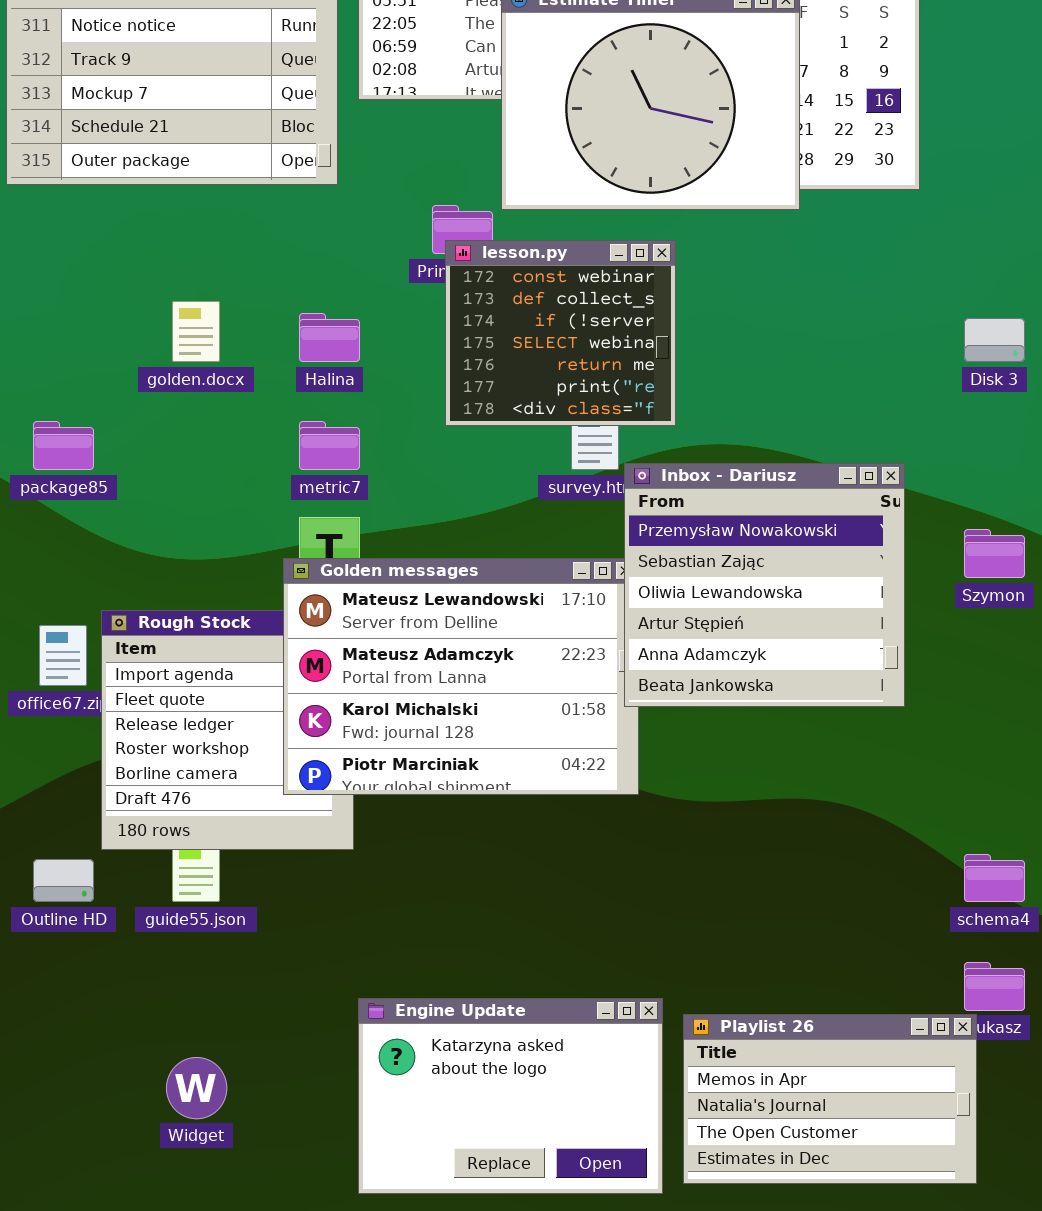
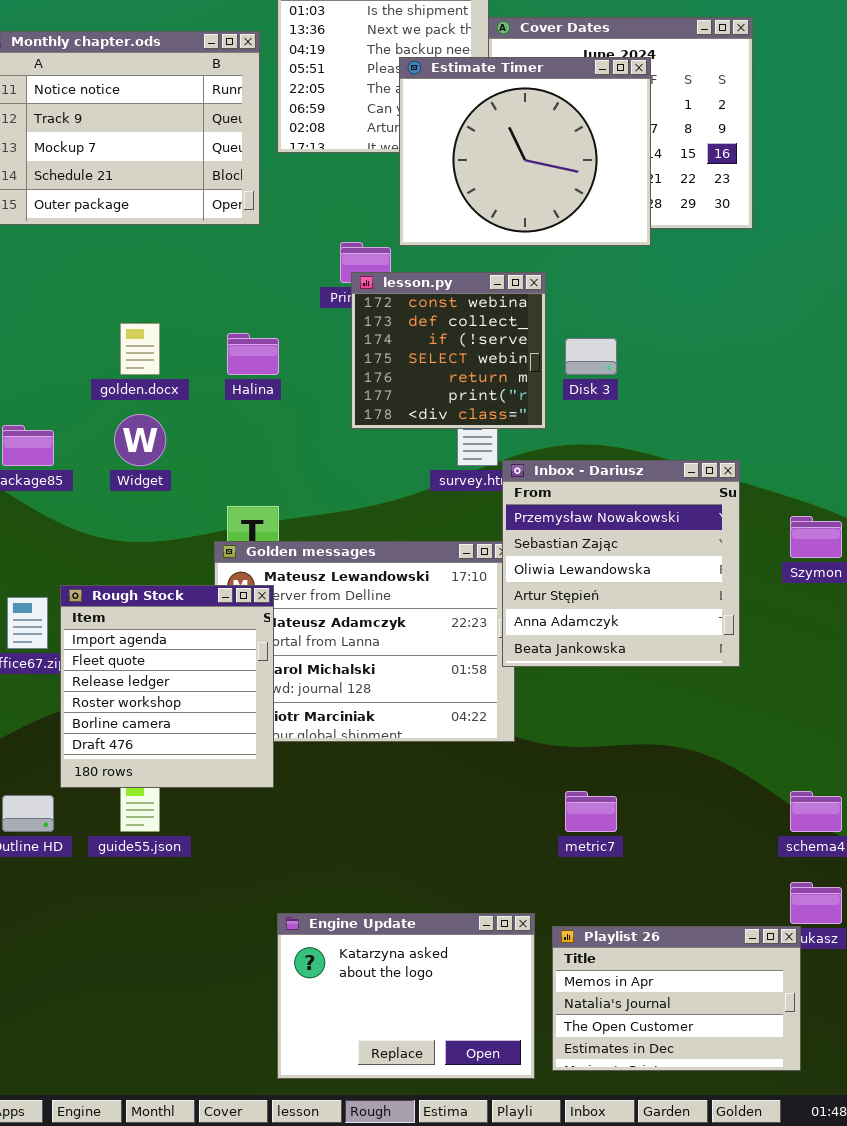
Disk 3: [964,318,1025,362] -> [565,338,617,375], moved
metric7: [299,421,360,470] -> [565,791,617,832], moved
Rough Stock: [101,610,354,850] -> [60,585,274,788], raised
Widget: [166,1057,227,1119] -> [114,414,166,466], moved

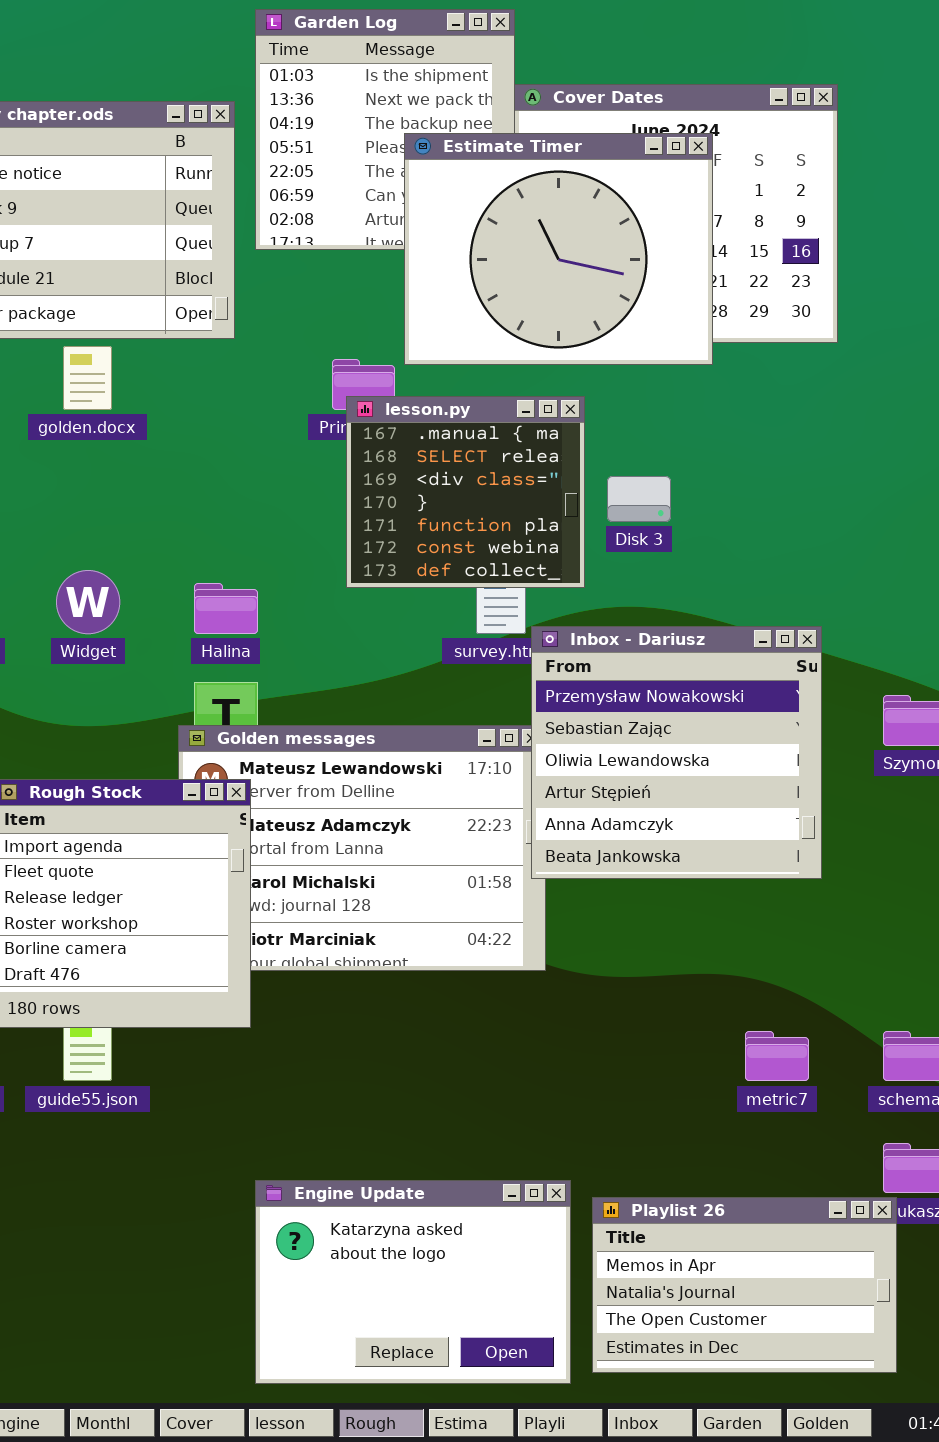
lesson.py: [351,272,546,429] -> [346,396,585,588], scrolled up 5 rows
golden.docx: [120,323,160,375] -> [63,346,112,410], moved
Halina: [227,333,279,375] -> [194,583,258,634], moved
metric7: [565,791,617,832] -> [745,1031,809,1081], moved

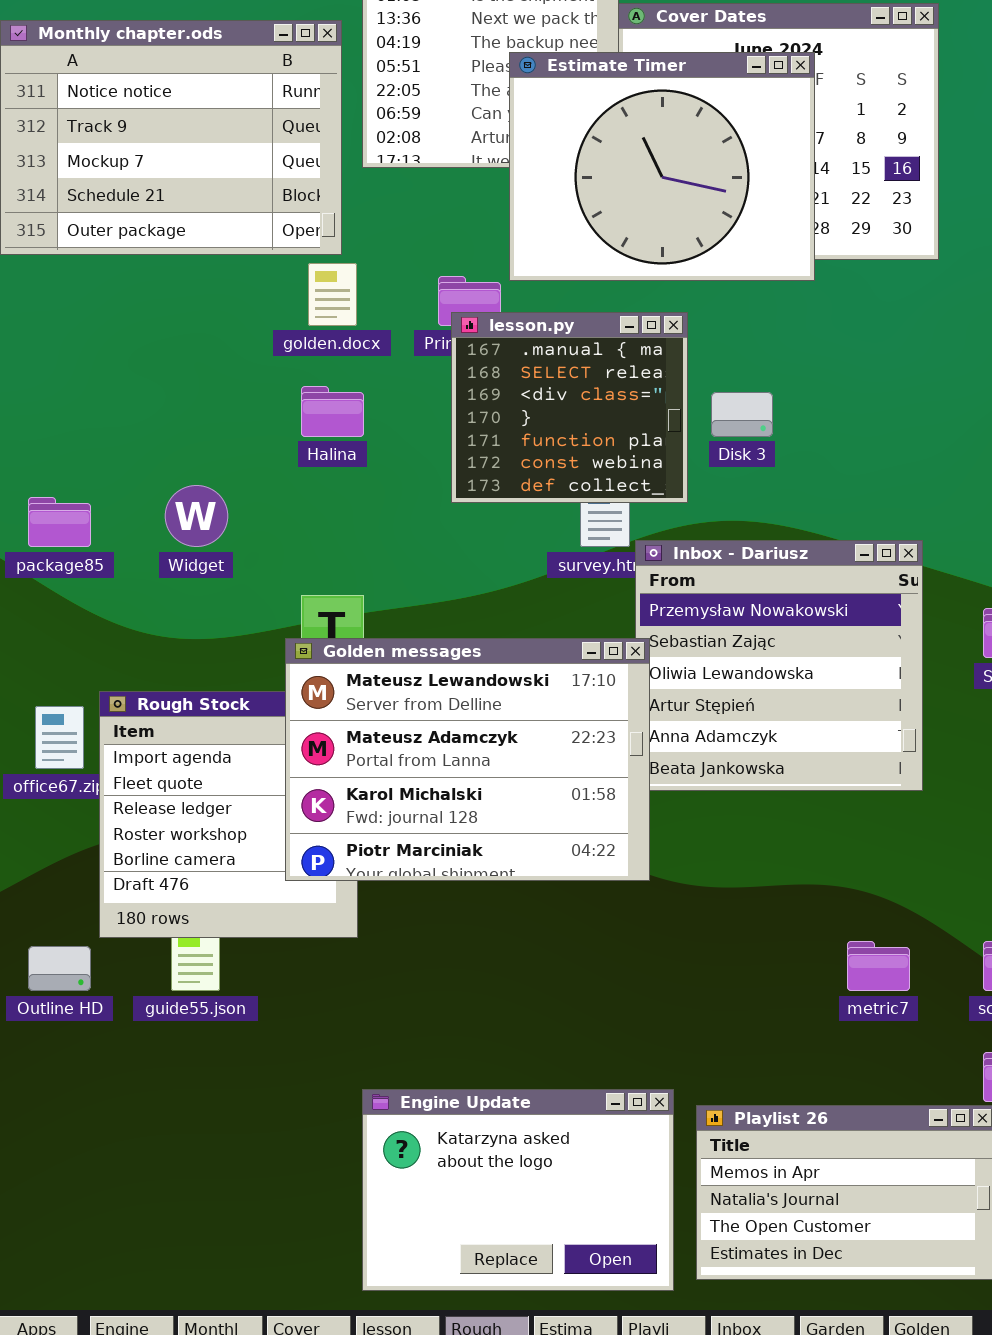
golden.docx: [63,346,112,410] -> [308,263,357,326], moved
Halina: [194,583,258,634] -> [301,386,364,437], moved
Golden messages: [178,725,546,971] -> [285,638,650,881], raised

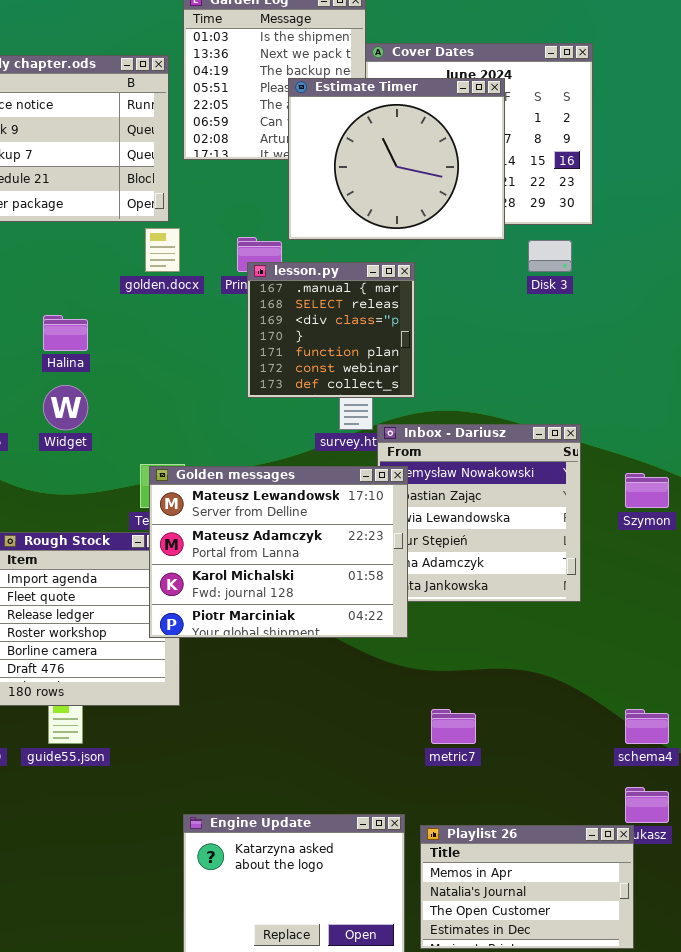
Halina: [301,386,364,437] -> [43,315,88,351], moved
Disk 3: [711,392,773,437] -> [528,240,572,272], moved
Golden messages: [285,638,650,881] -> [149,466,408,638], moved
metric7: [847,941,910,991] -> [431,709,476,744], moved

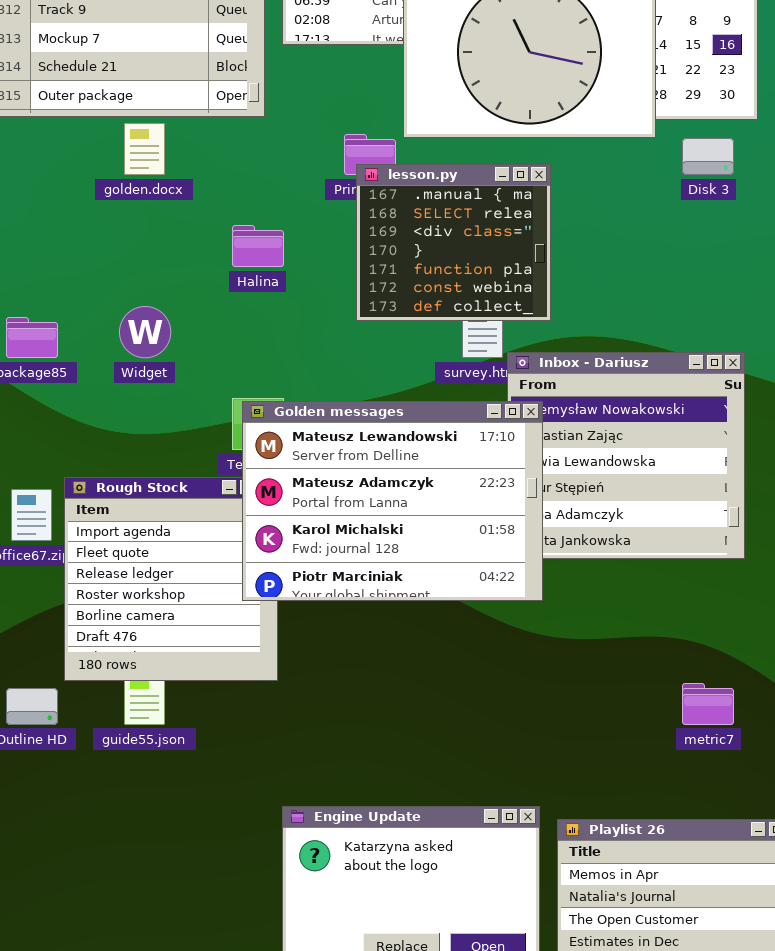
golden.docx: [145,228,180,272] -> [124,123,165,175], moved
Halina: [43,315,88,351] -> [232,225,284,267], moved
metric7: [431,709,476,744] -> [682,683,734,725], moved

